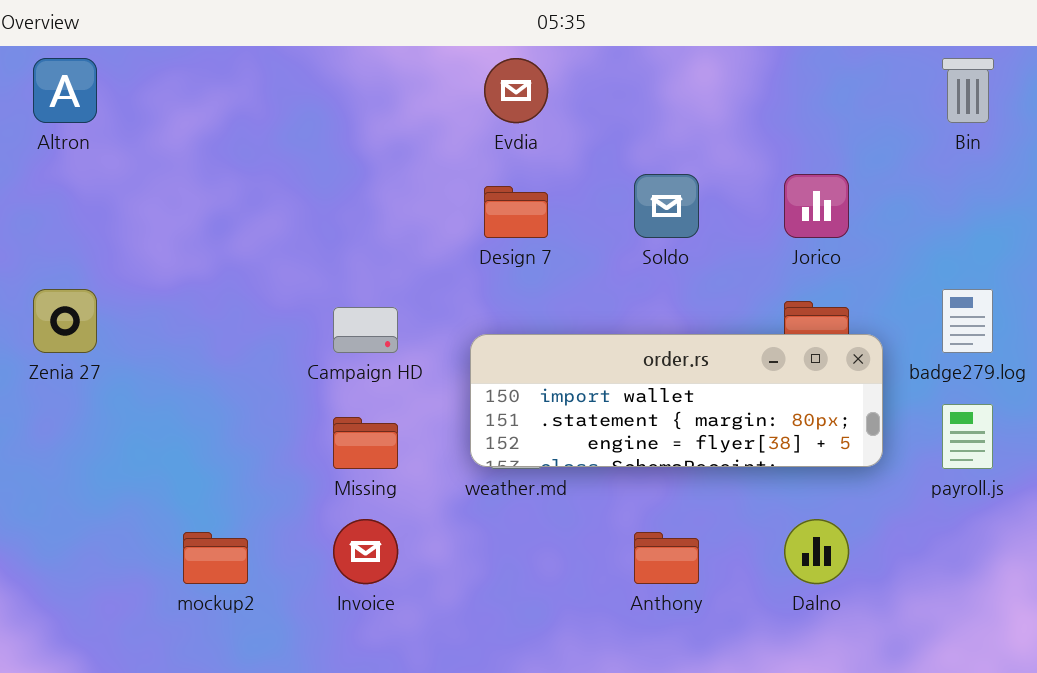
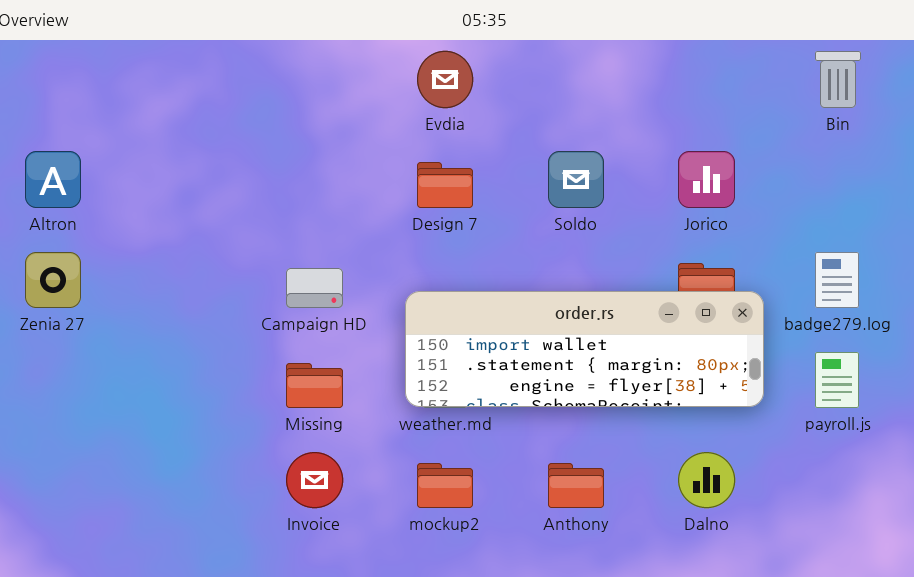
Altron: [33,58,97,123] -> [25,151,81,208], moved
mockup2: [183,532,248,584] -> [417,463,473,508], moved

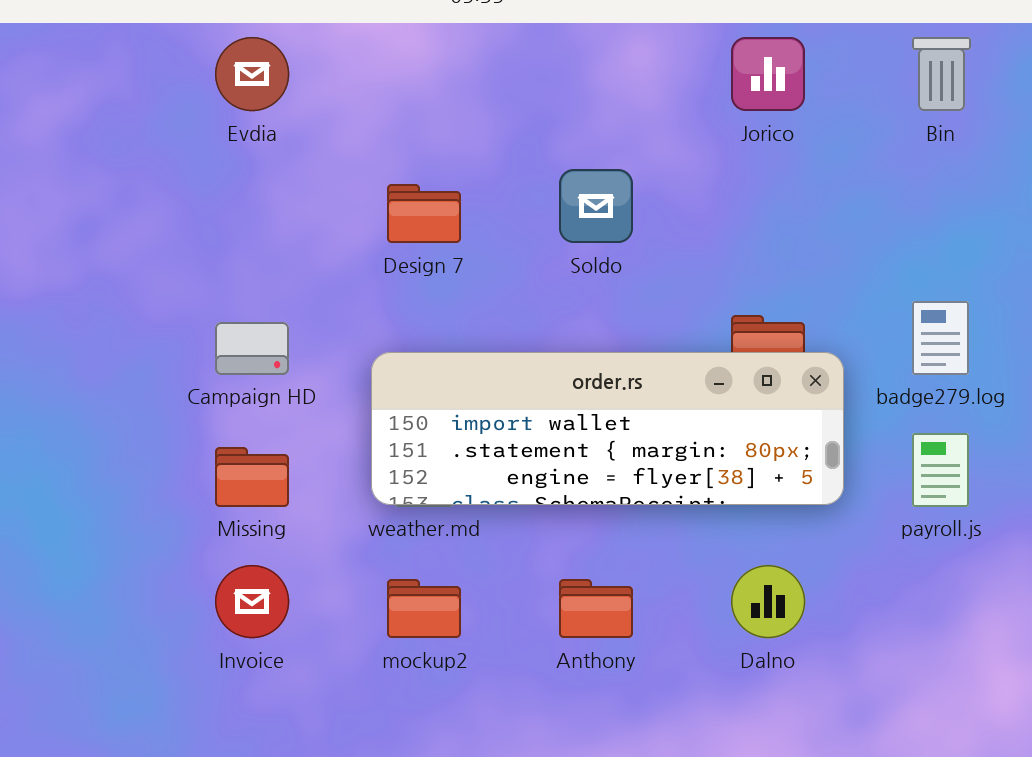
Evdia: [417,51,473,108] -> [215,37,289,111], moved
Jorico: [678,151,735,208] -> [731,37,805,111], moved

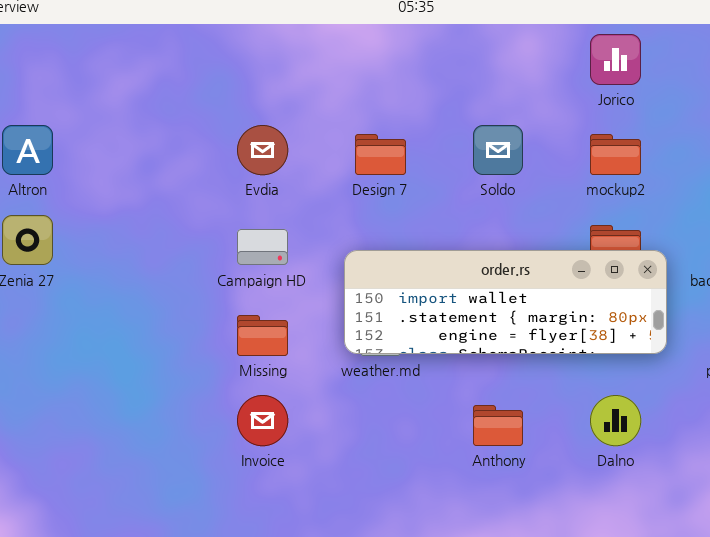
Evdia: [215,37,289,111] -> [237,125,288,175], moved
mockup2: [387,579,461,638] -> [590,134,641,175], moved

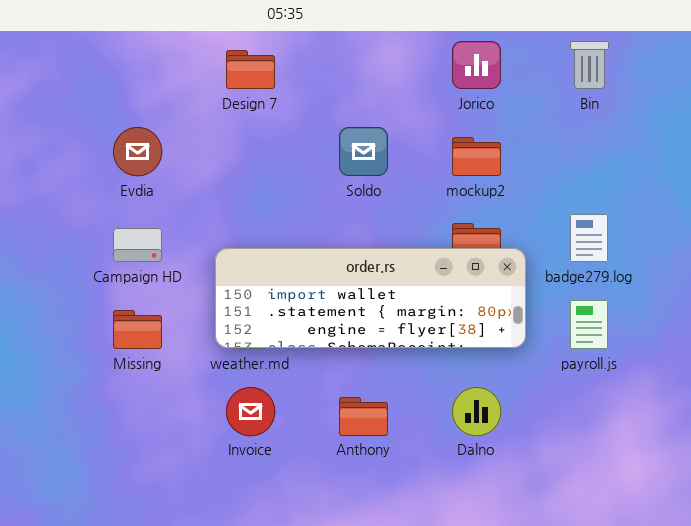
Design 7: [355,134,406,175] -> [226,50,275,89], moved
Invoice: [237,395,288,446] -> [226,387,275,436], moved

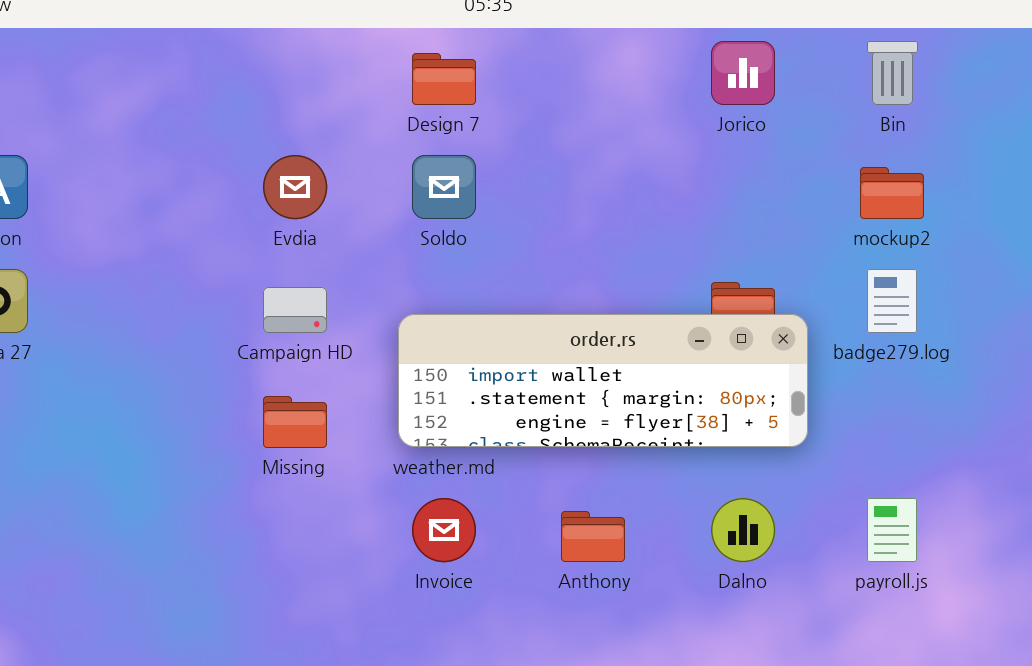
Soldo: [339,127,388,176] -> [412,155,476,219], moved
mockup2: [452,137,501,176] -> [860,167,924,219], moved
payroll.js: [570,300,608,349] -> [867,498,917,562], moved

